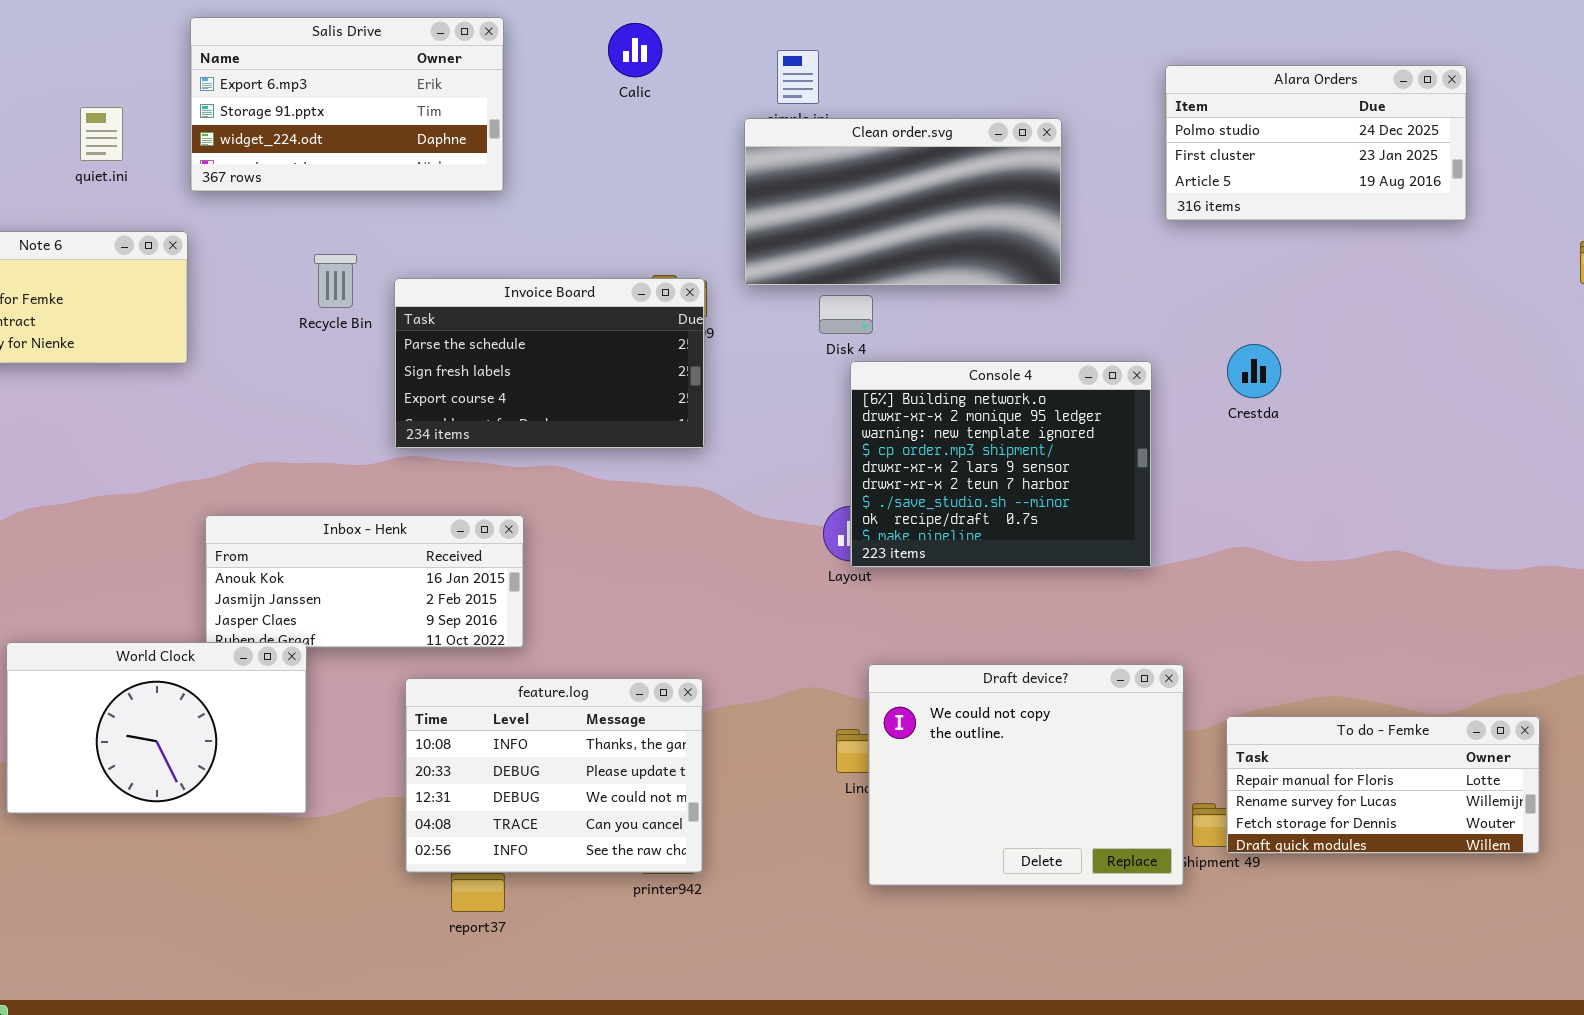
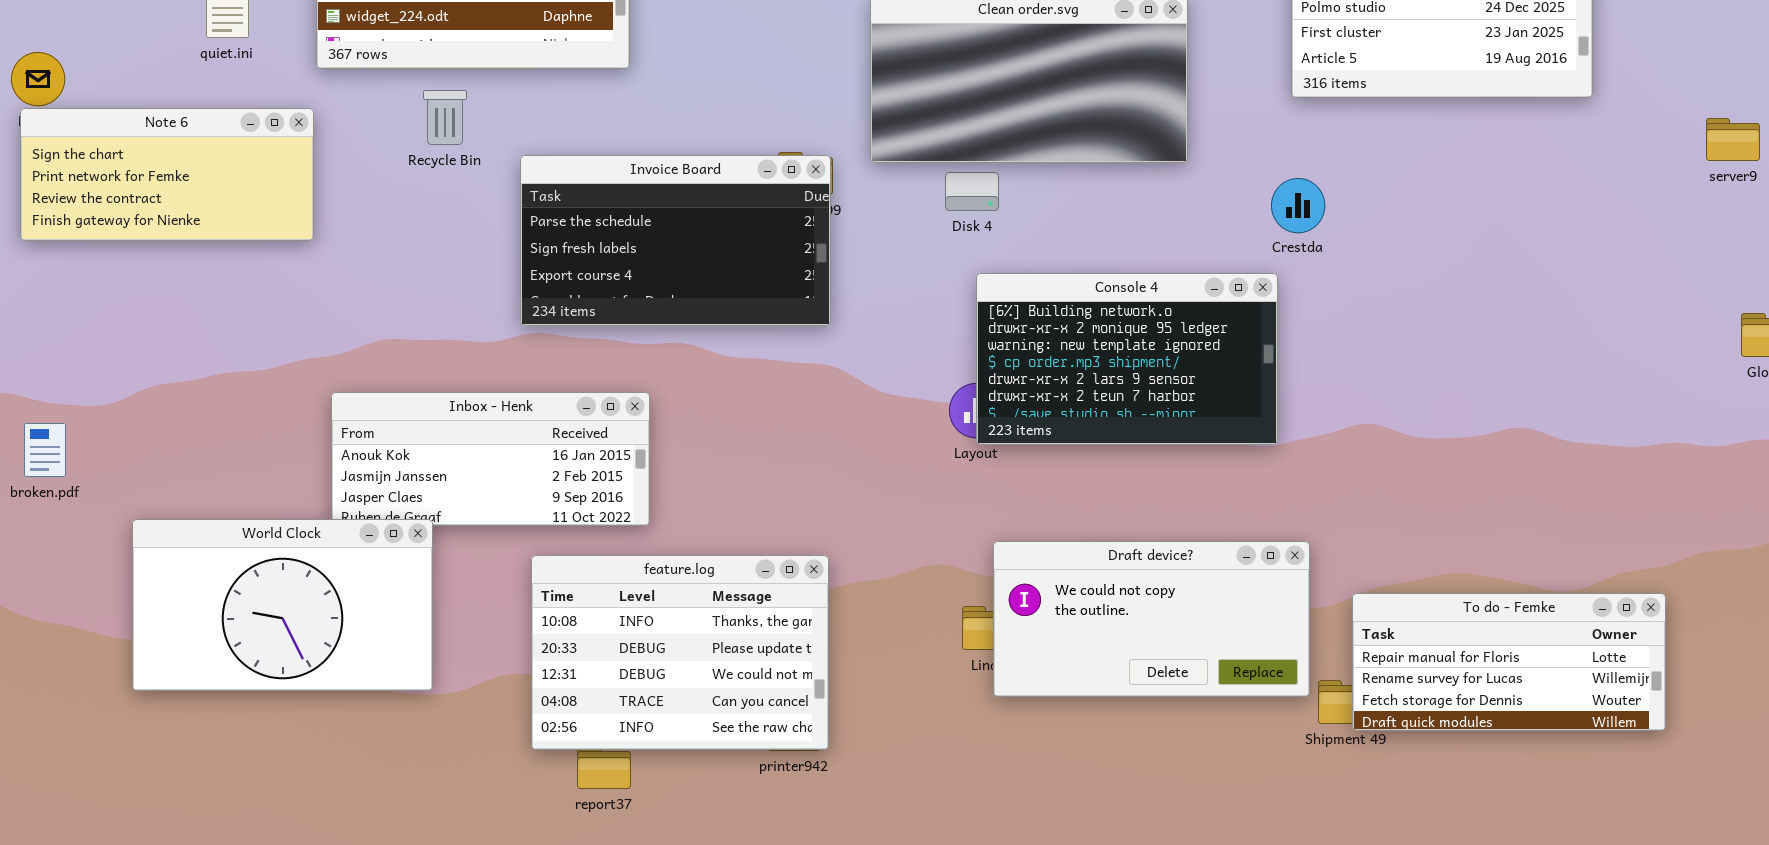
Recycle Bin: [314,254,357,308] -> [423,90,467,145], moved
Crestda: [1227,344,1281,398] -> [1271,178,1325,233], moved
Console 4: [850,361,1152,568] -> [976,273,1278,445], resized
Draft device?: [868,664,1184,886] -> [993,541,1310,697], resized

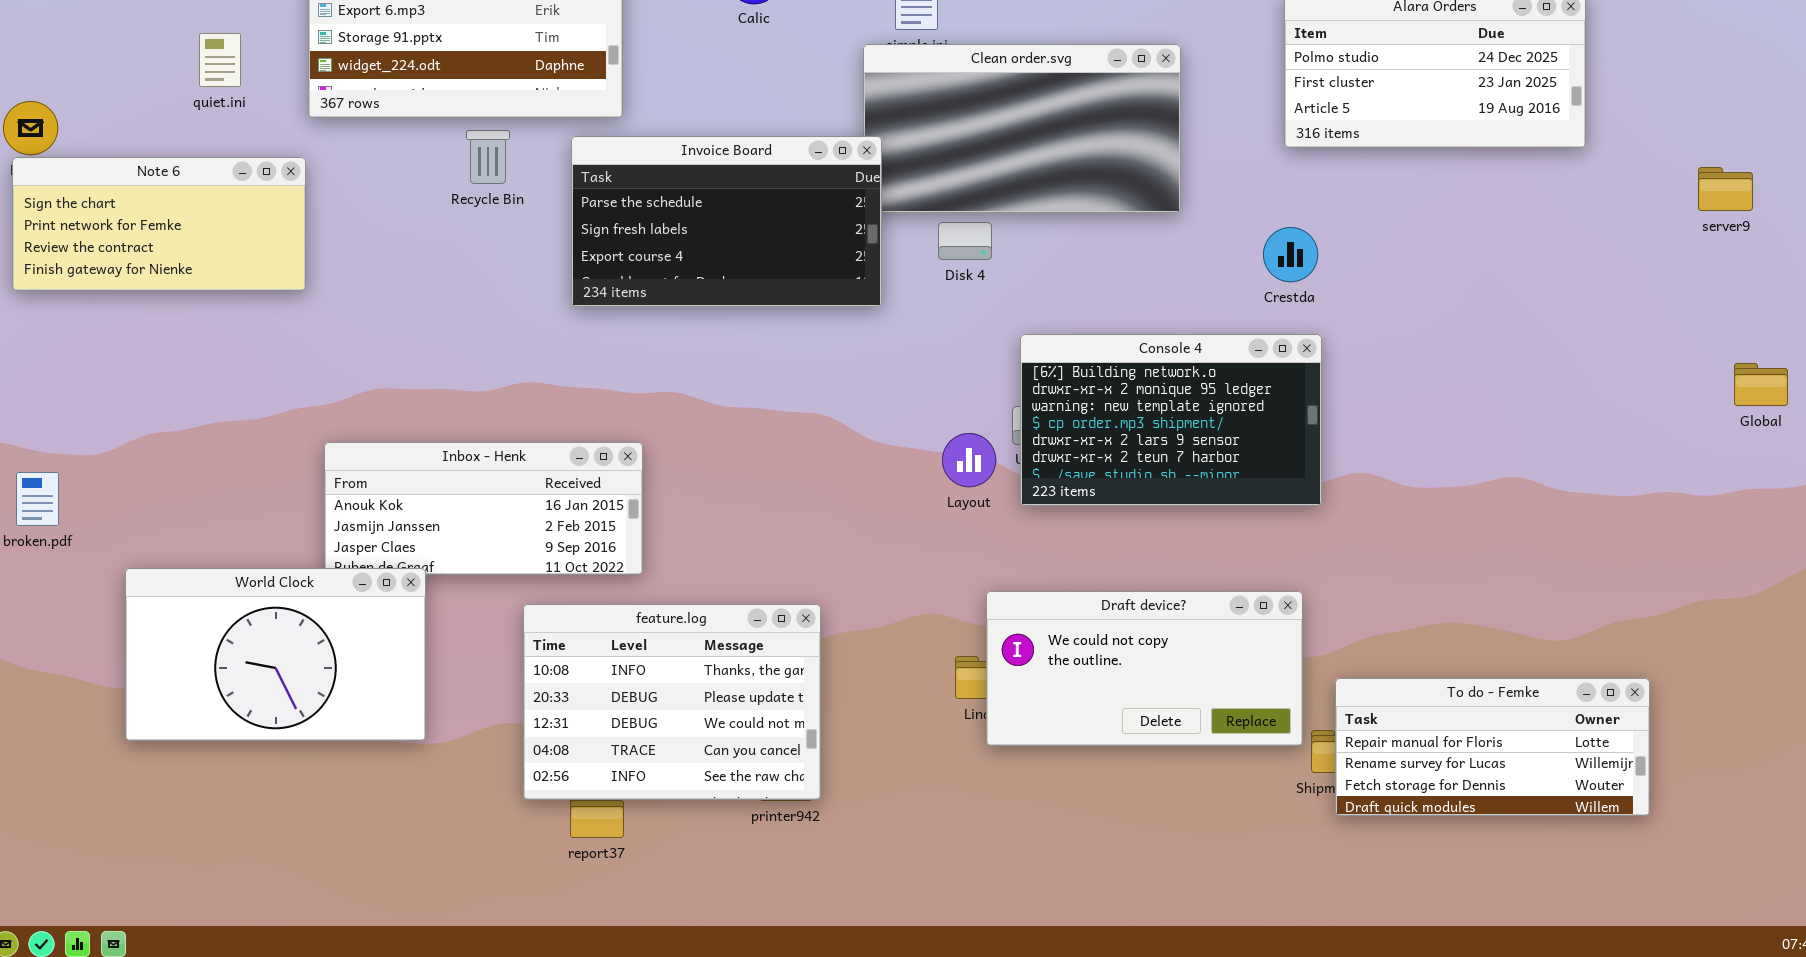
Recycle Bin: [423,90,467,145] -> [466,130,510,184], moved
Invoice Board: [520,155,831,326] -> [571,136,882,307], moved
Console 4: [976,273,1278,445] -> [1020,334,1322,506], moved
To do - Femke: [1352,593,1666,731] -> [1335,678,1650,816], moved

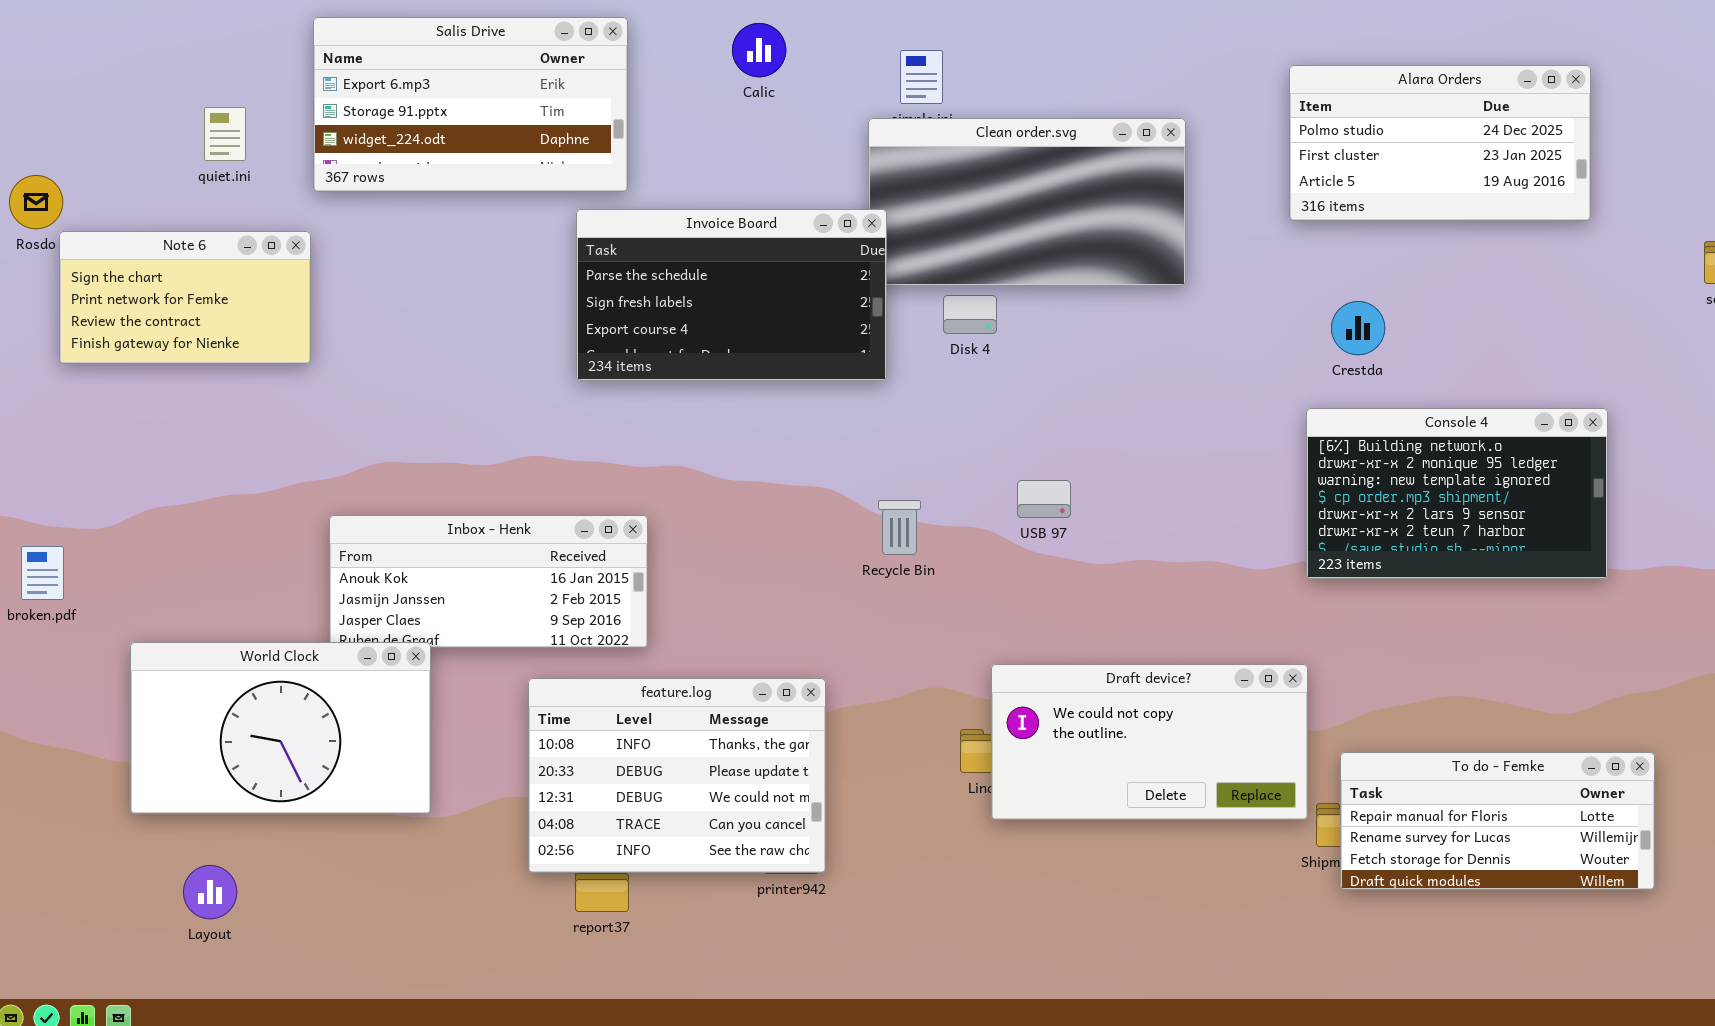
Recycle Bin: [466,130,510,184] -> [878,500,921,555], moved
Note 6: [12,157,306,291] -> [59,231,311,364], resized
Crestda: [1263,227,1318,282] -> [1331,301,1385,355], moved
Console 4: [1020,334,1322,506] -> [1306,408,1608,579], moved
Layout: [942,433,996,487] -> [183,865,237,919], moved

